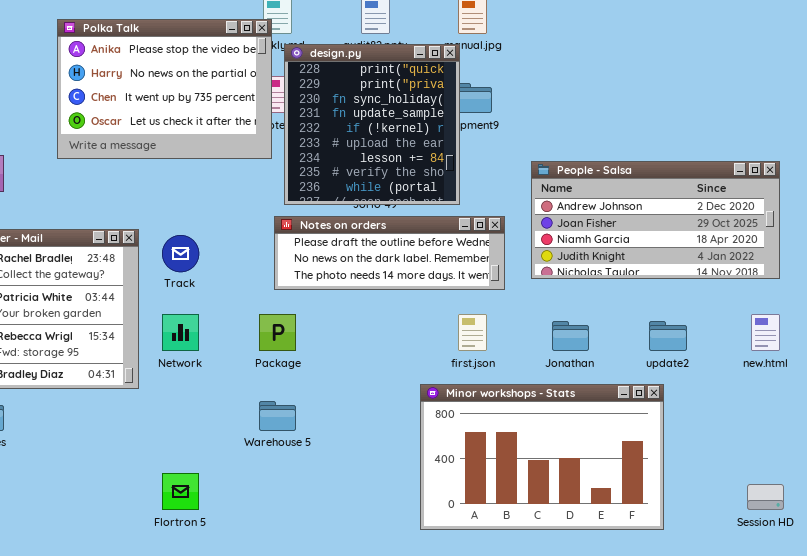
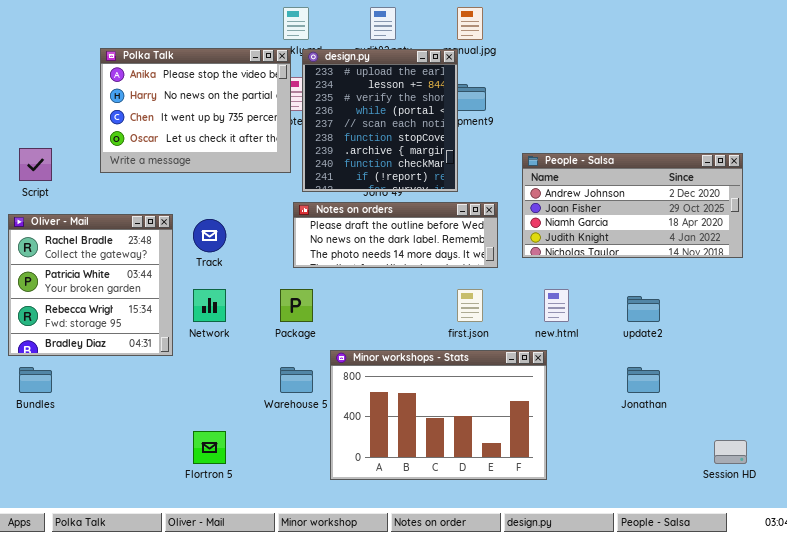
Polka Talk: [57,19,272,159] -> [100,48,291,173], moved
design.py: [284,44,460,205] -> [302,49,458,192], scrolled down 5 rows
new.html: [751,314,780,351] -> [544,289,569,322], moved
Jonathan: [552,321,589,351] -> [627,367,660,393], moved
Minor workshops - Stats: [420,384,664,530] -> [330,350,547,480], moved

